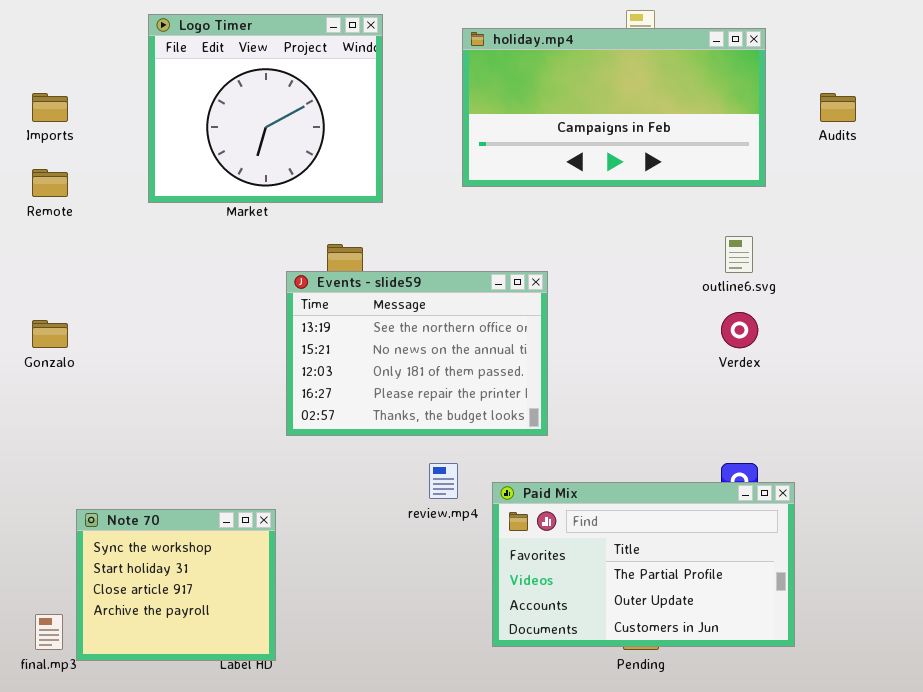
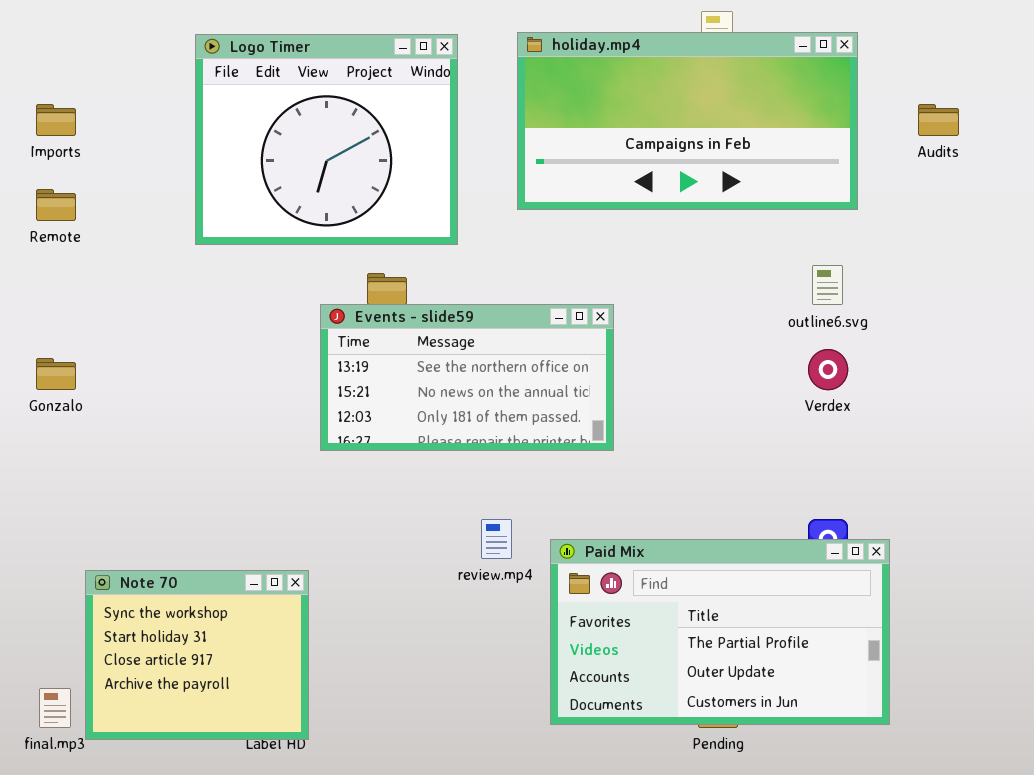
Logo Timer: [148,14,383,203] -> [195,34,458,245], moved
Events - slide59: [286,271,548,436] -> [320,304,614,451], resized

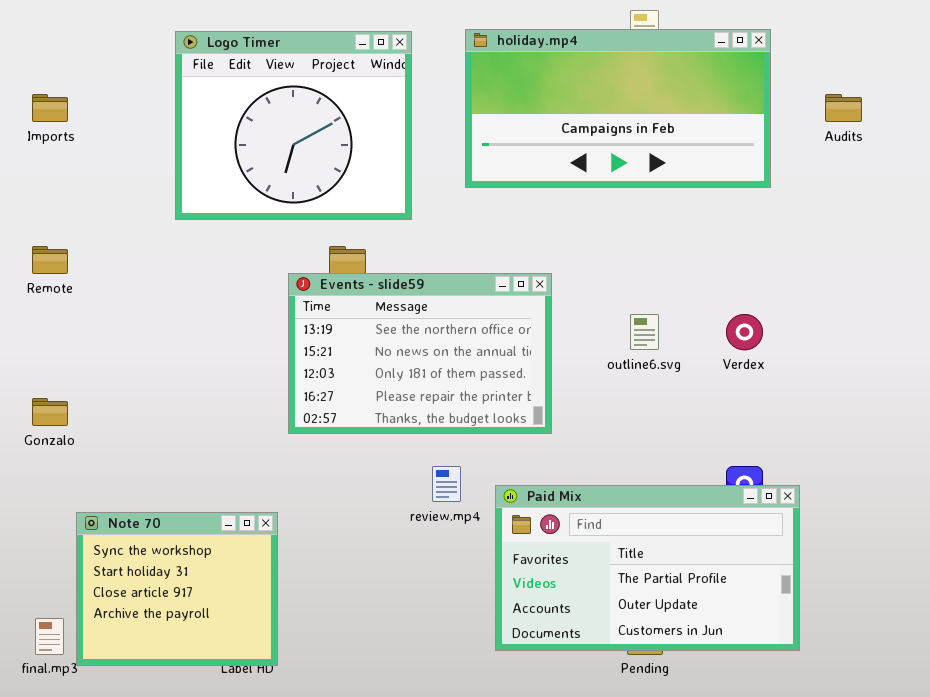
Remote: [36,189,76,221] -> [32,246,68,274], moved
outline6.svg: [812,265,843,305] -> [630,314,659,350], moved
Events - slide59: [320,304,614,451] -> [288,273,552,434], resized
Gonzalo: [36,358,76,390] -> [32,398,68,426], moved

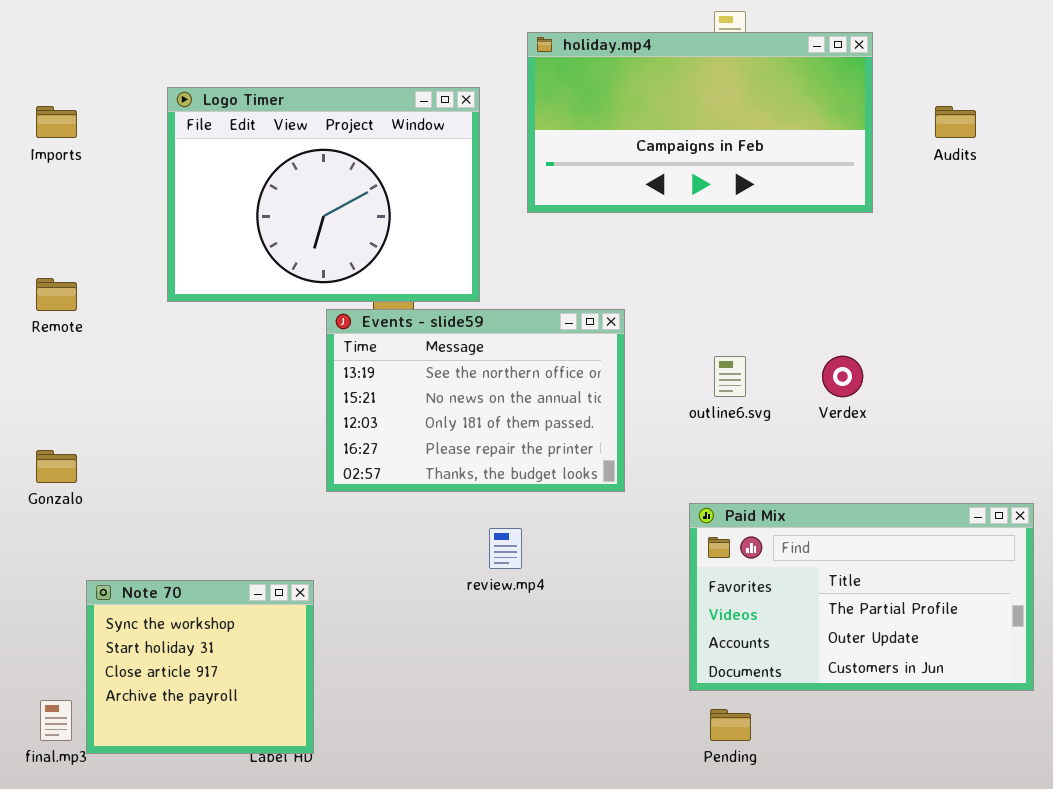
Logo Timer: [175,31,412,220] -> [167,87,480,302], moved, resized
Paid Mix: [495,485,800,651] -> [689,503,1034,691], moved

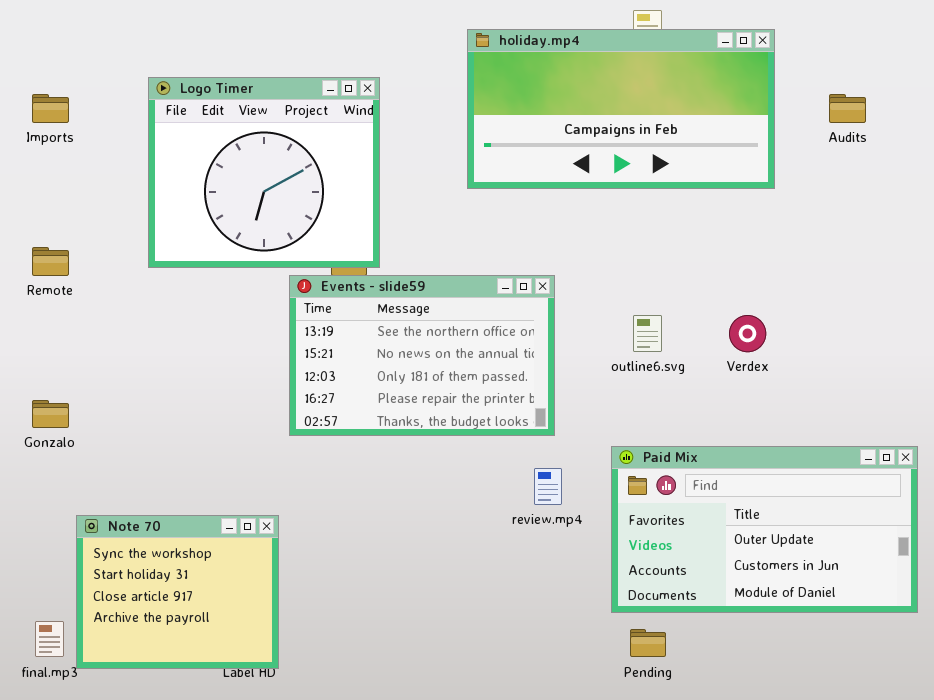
Logo Timer: [167,87,480,302] -> [148,77,380,268], resized
Paid Mix: [689,503,1034,691] -> [611,446,918,613], scrolled down 1 row
review.mp4: [489,528,522,569] -> [534,468,562,505], moved

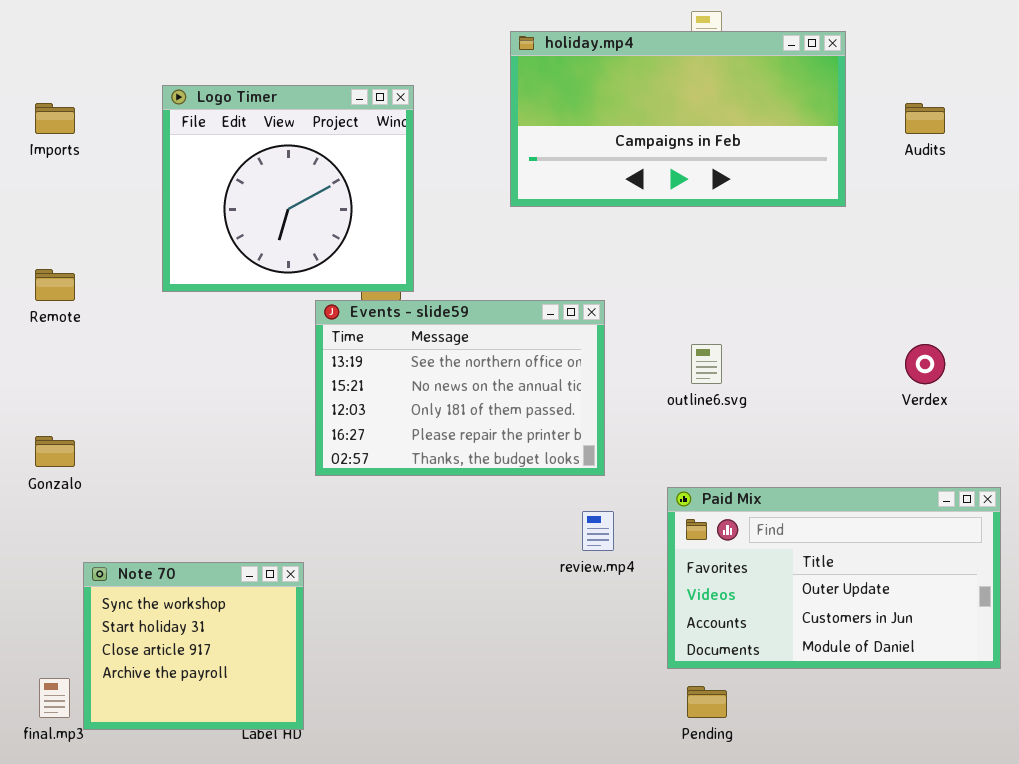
Verdex: [729,315,766,352] -> [905,344,945,384], moved

